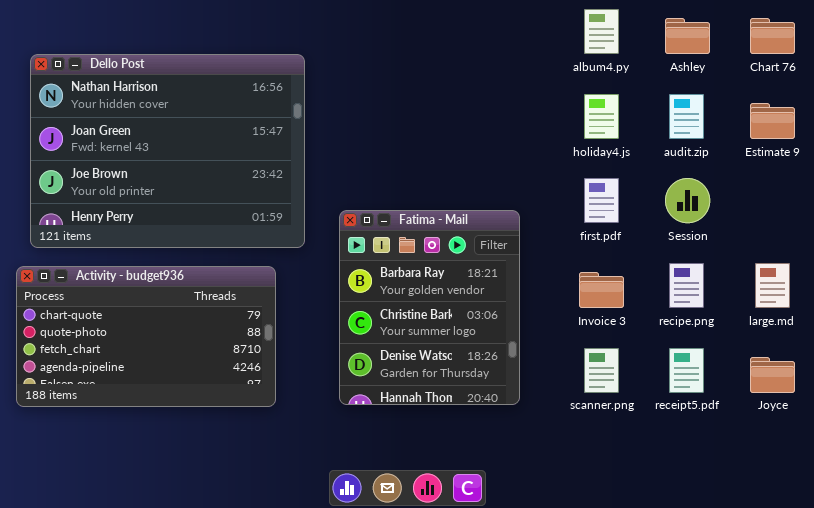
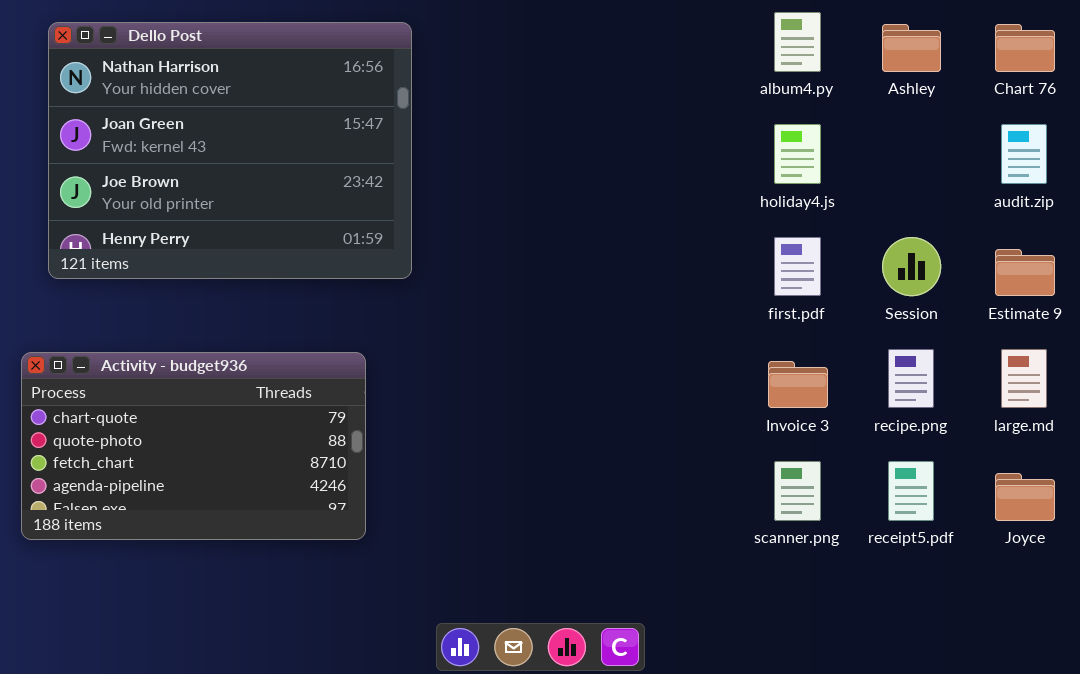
Dello Post: [30,54,305,248] -> [48,22,412,279], moved
audit.zip: [669,94,704,139] -> [1001,124,1047,184], moved
Estimate 9: [750,103,795,139] -> [995,249,1055,296], moved
Fatima - Mail: [339,210,520,405] -> none, closed

